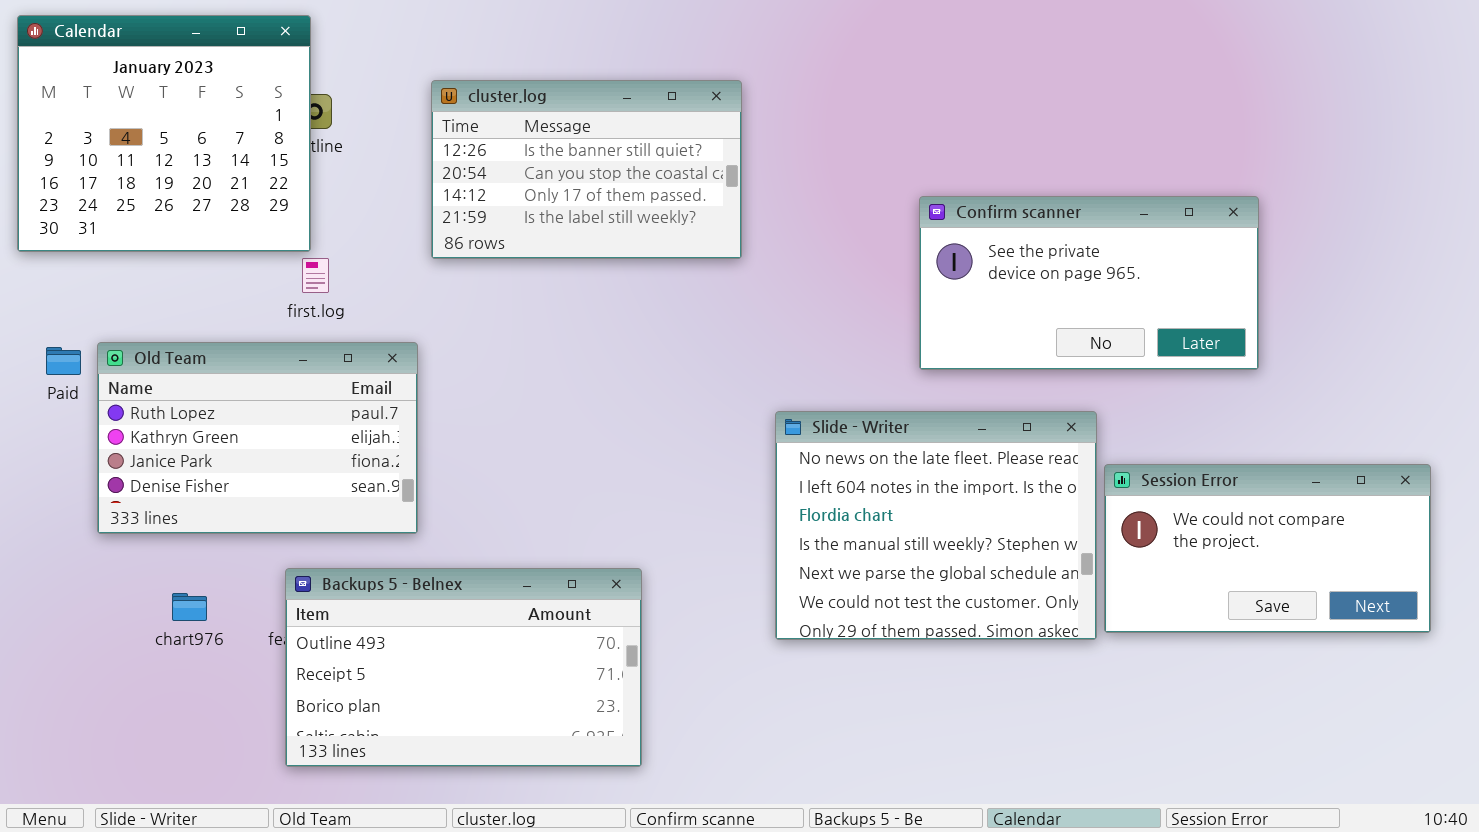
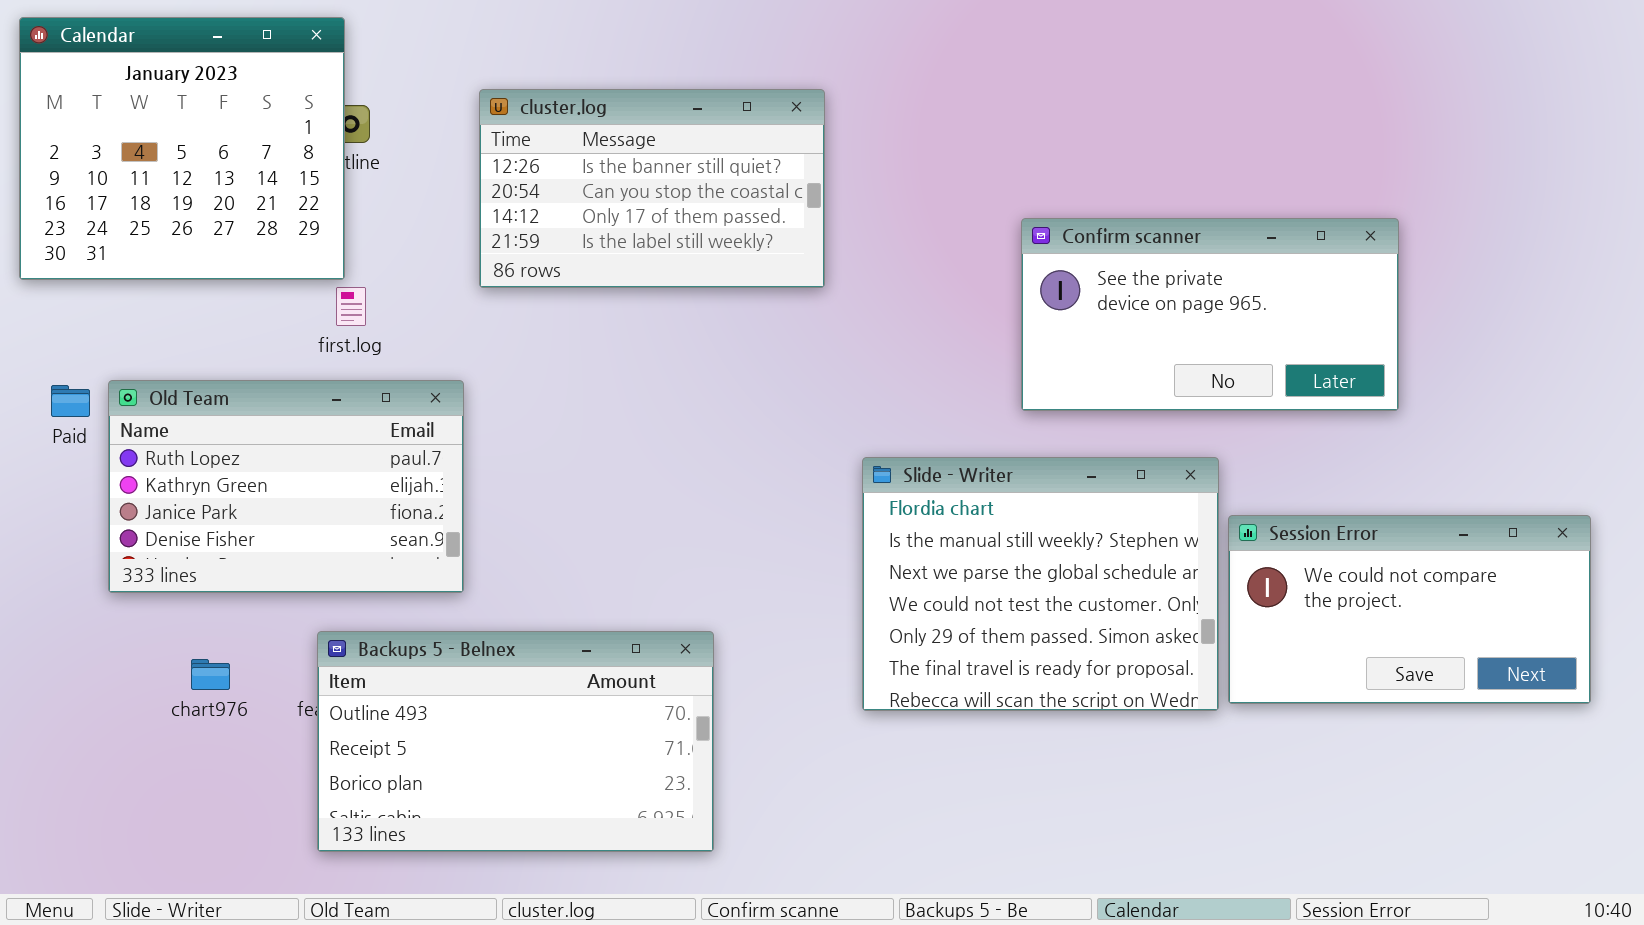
Slide - Writer: [775,411,1097,640] -> [862,457,1219,711], scrolled down 2 rows

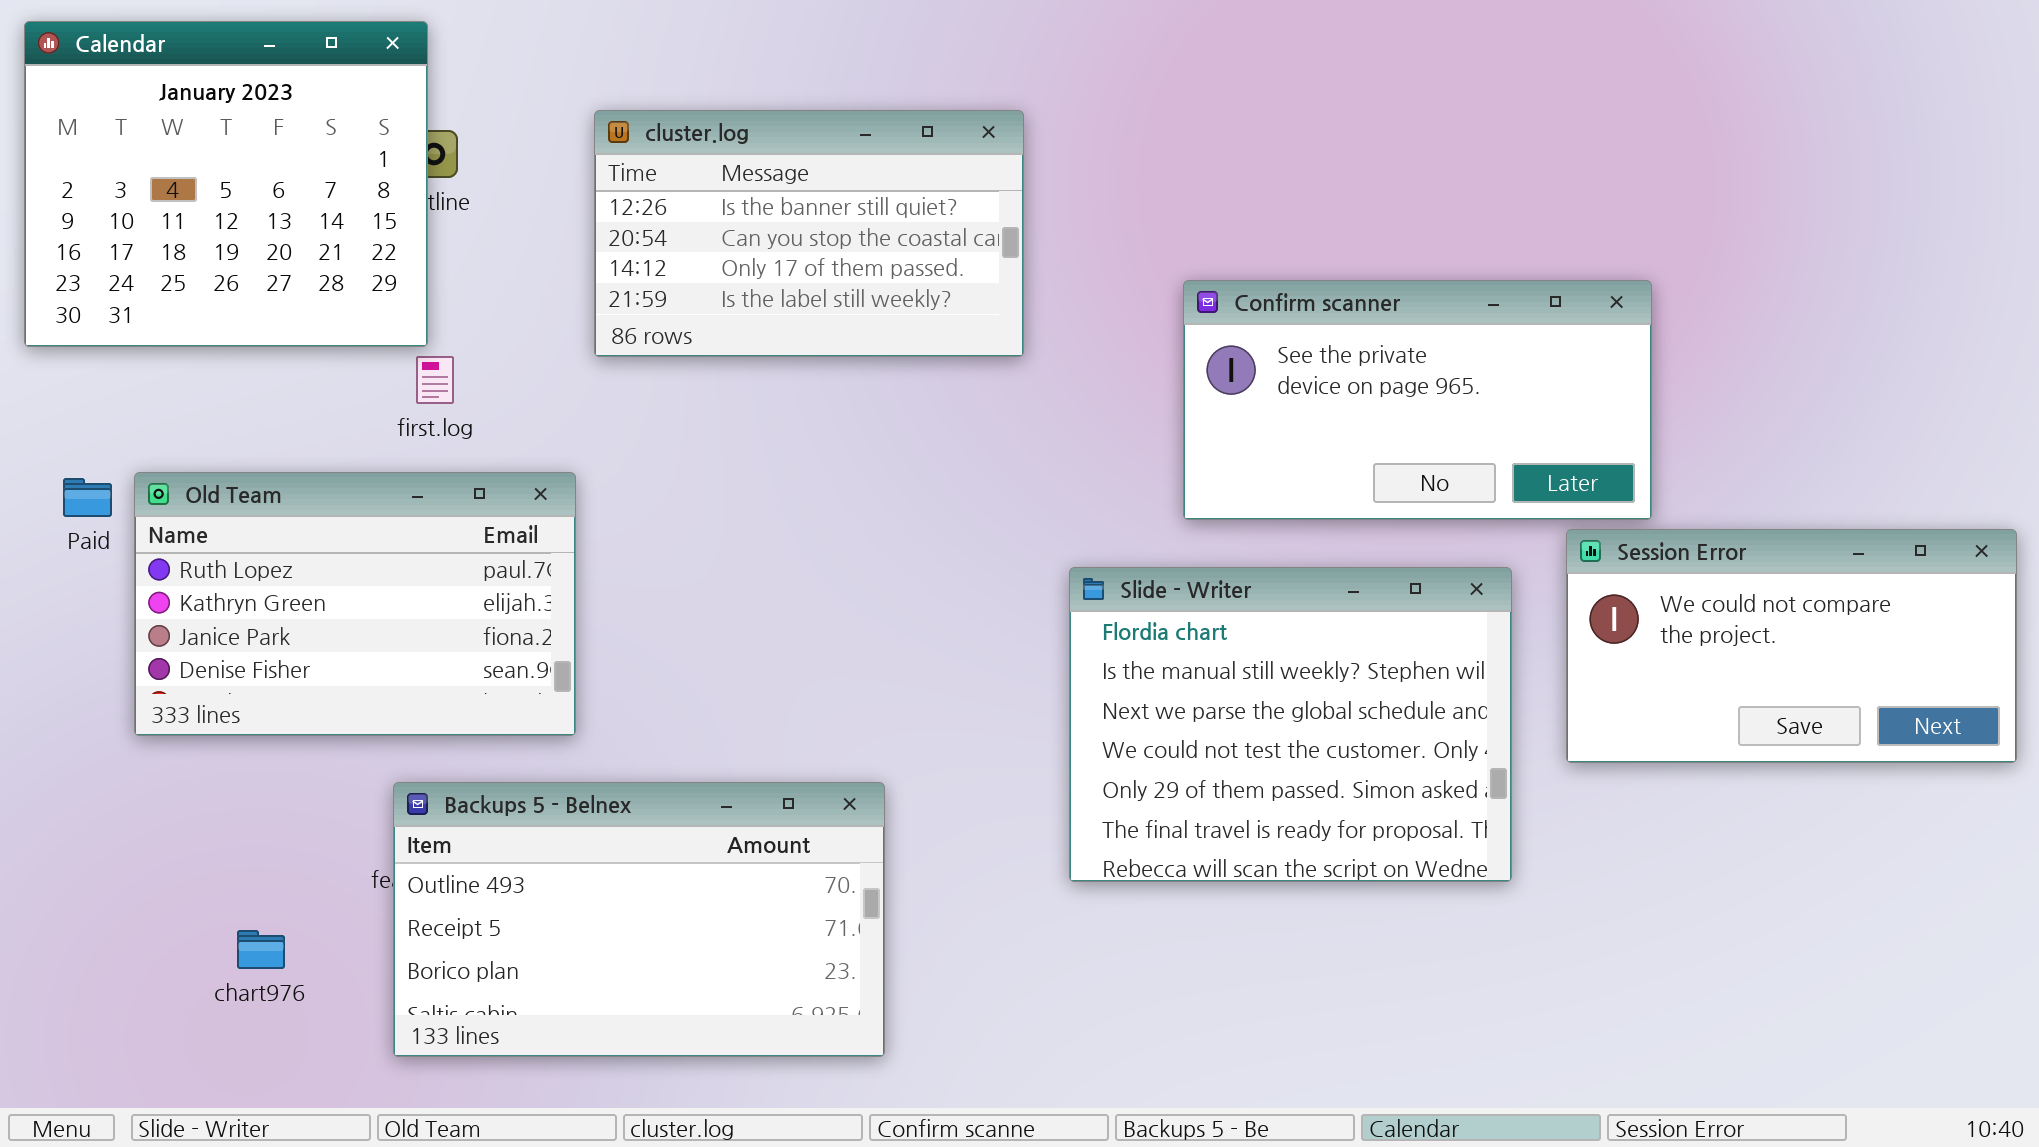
Confirm scanner: [1021,218,1399,411] -> [1183,280,1652,520], moved
Session Error: [1228,515,1591,704] -> [1566,529,2017,763], moved
chart976: [191,659,230,690] -> [237,930,285,969], moved

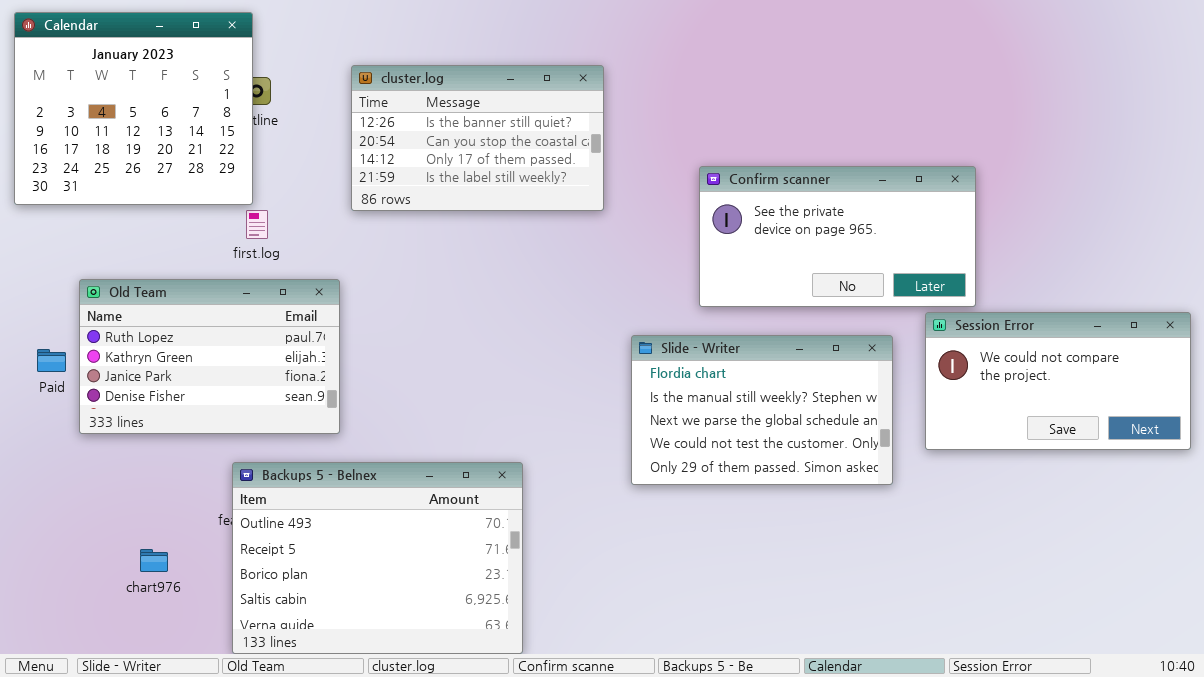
Paid: [63,478,112,517] -> [37,349,66,372], moved
Slide - Writer: [1069,567,1512,882] -> [631,335,893,485], resized
Backups 5 - Belnex: [393,782,885,1057] -> [232,462,523,654], resized

